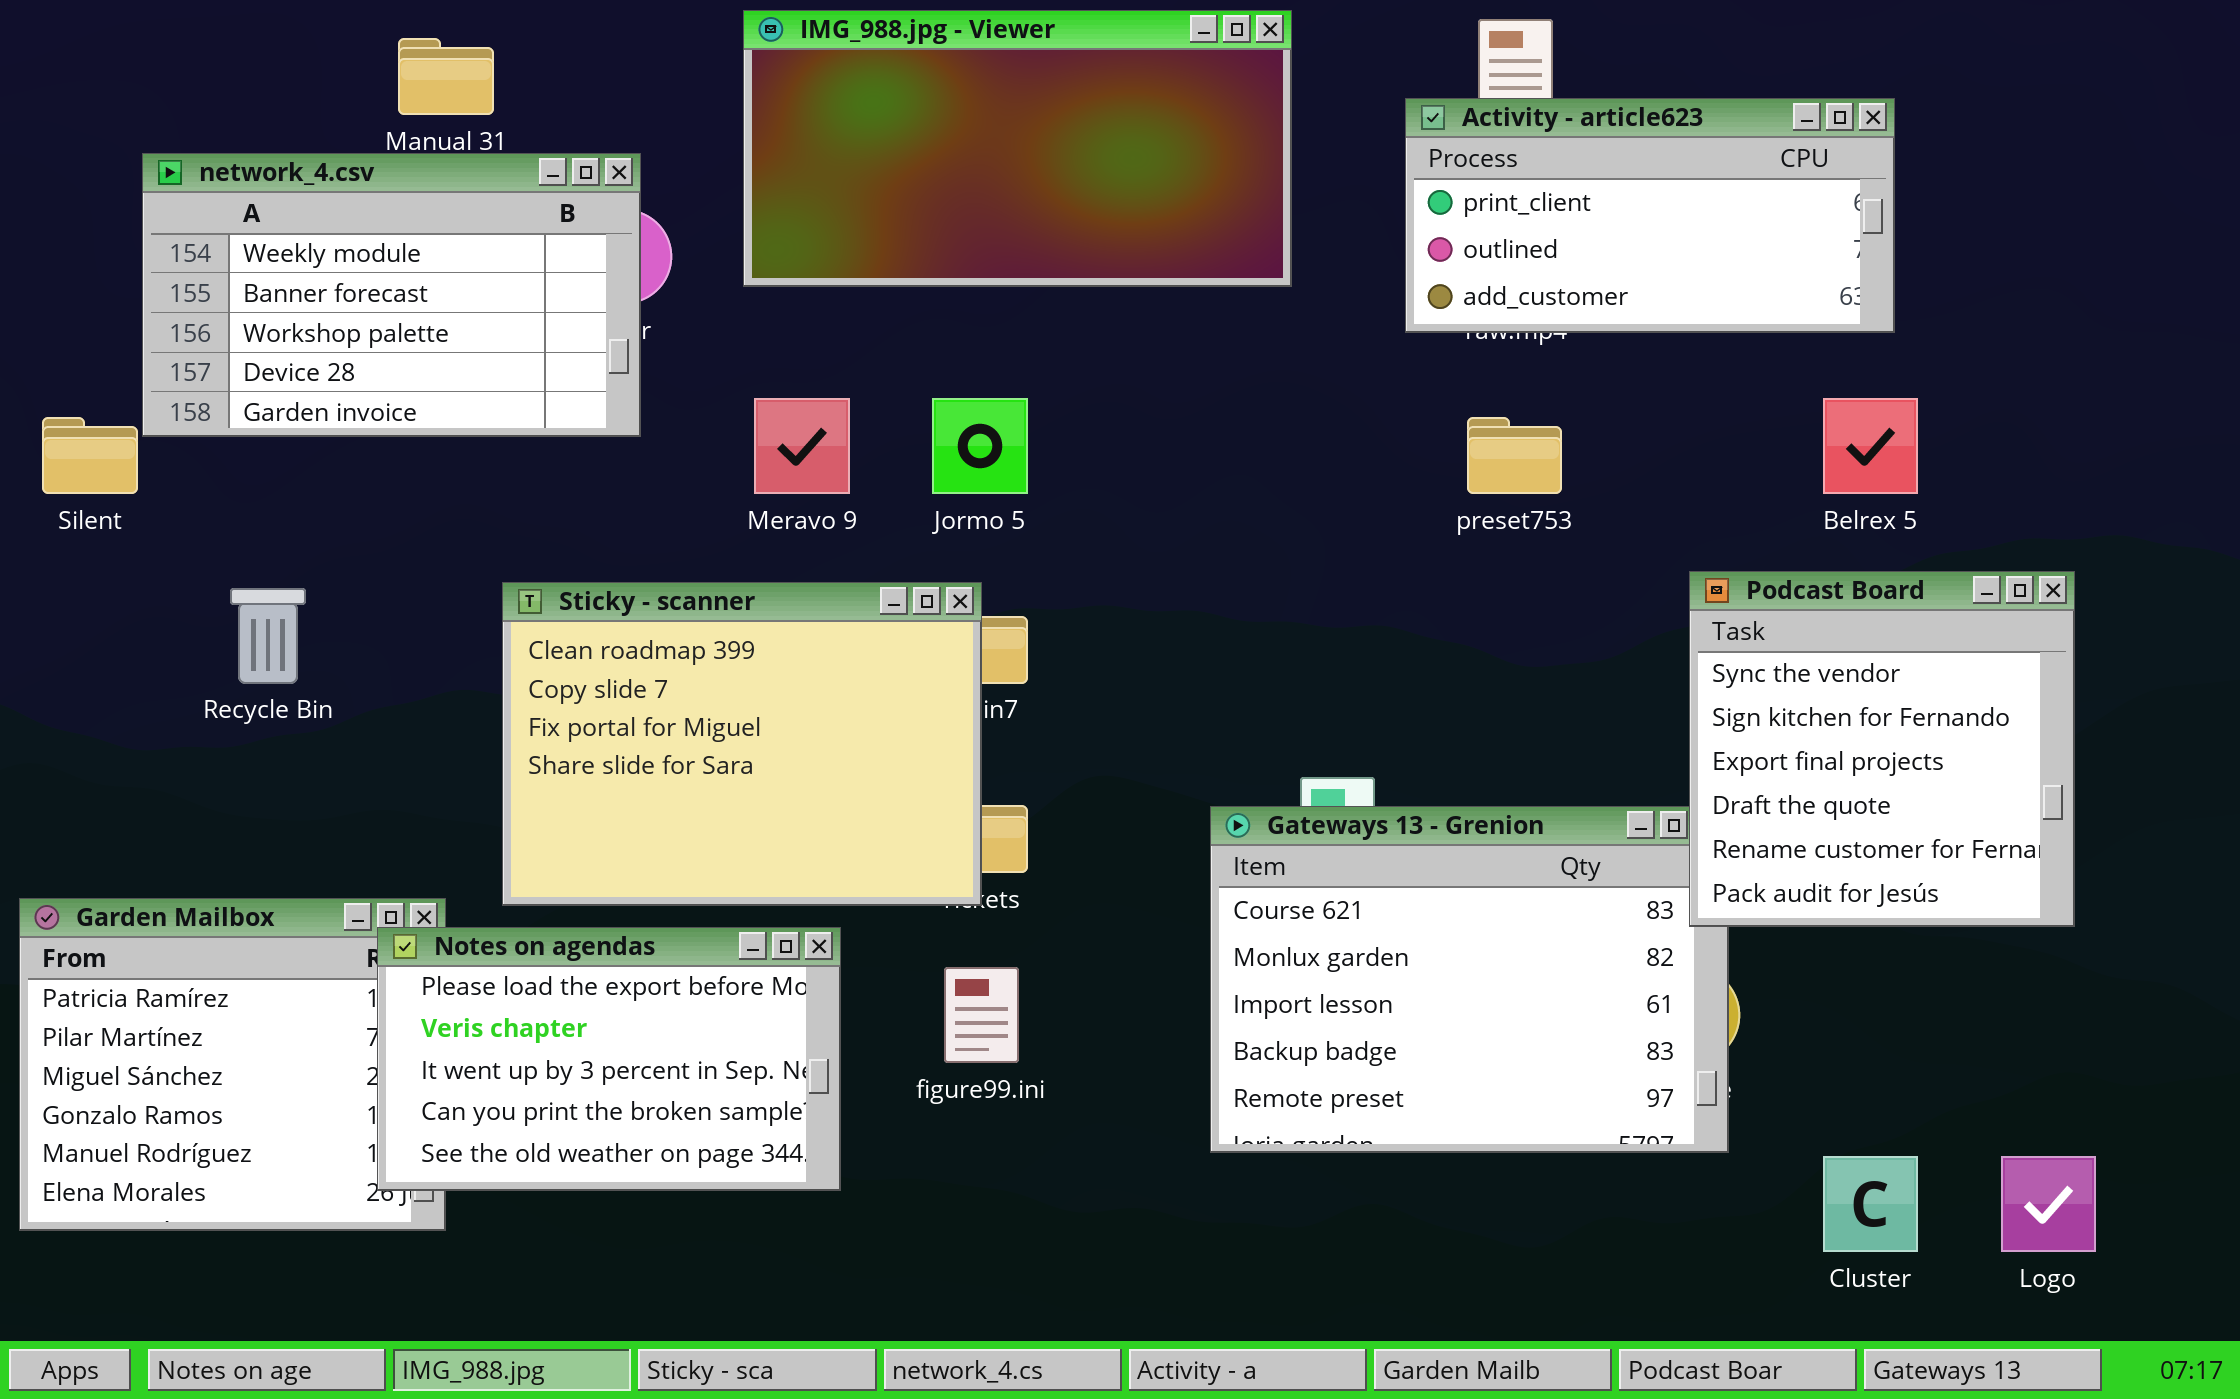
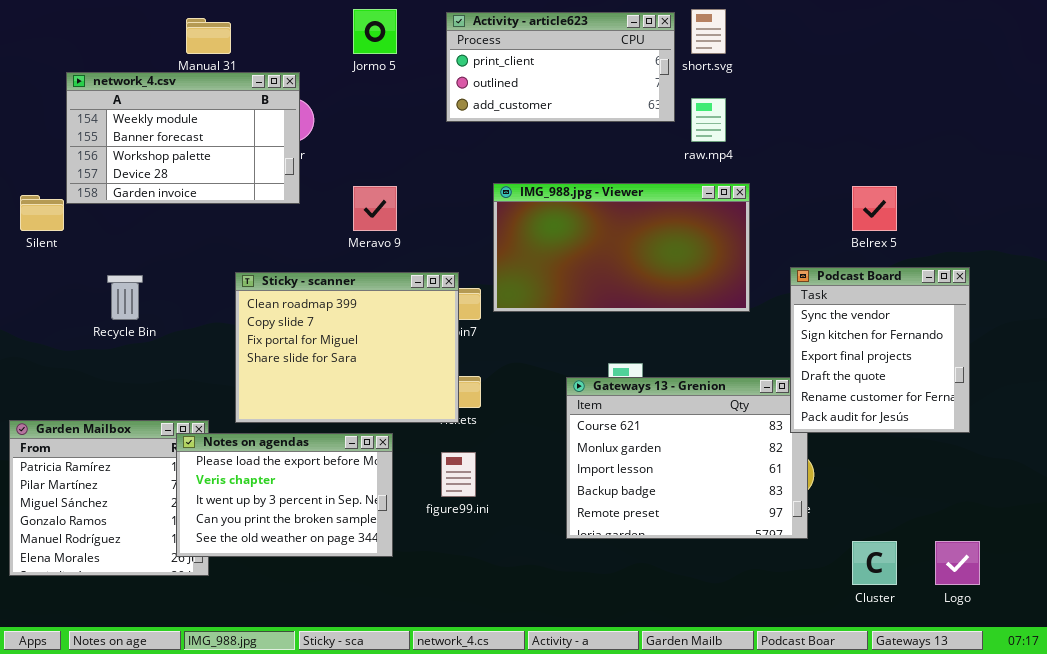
IMG_988.jpg - Viewer: [743,10,1292,287] -> [493,183,750,312], moved
Activity - article623: [1405,98,1895,333] -> [446,12,675,122], moved
Jormo 5: [932,398,1028,494] -> [353,9,397,54], moved

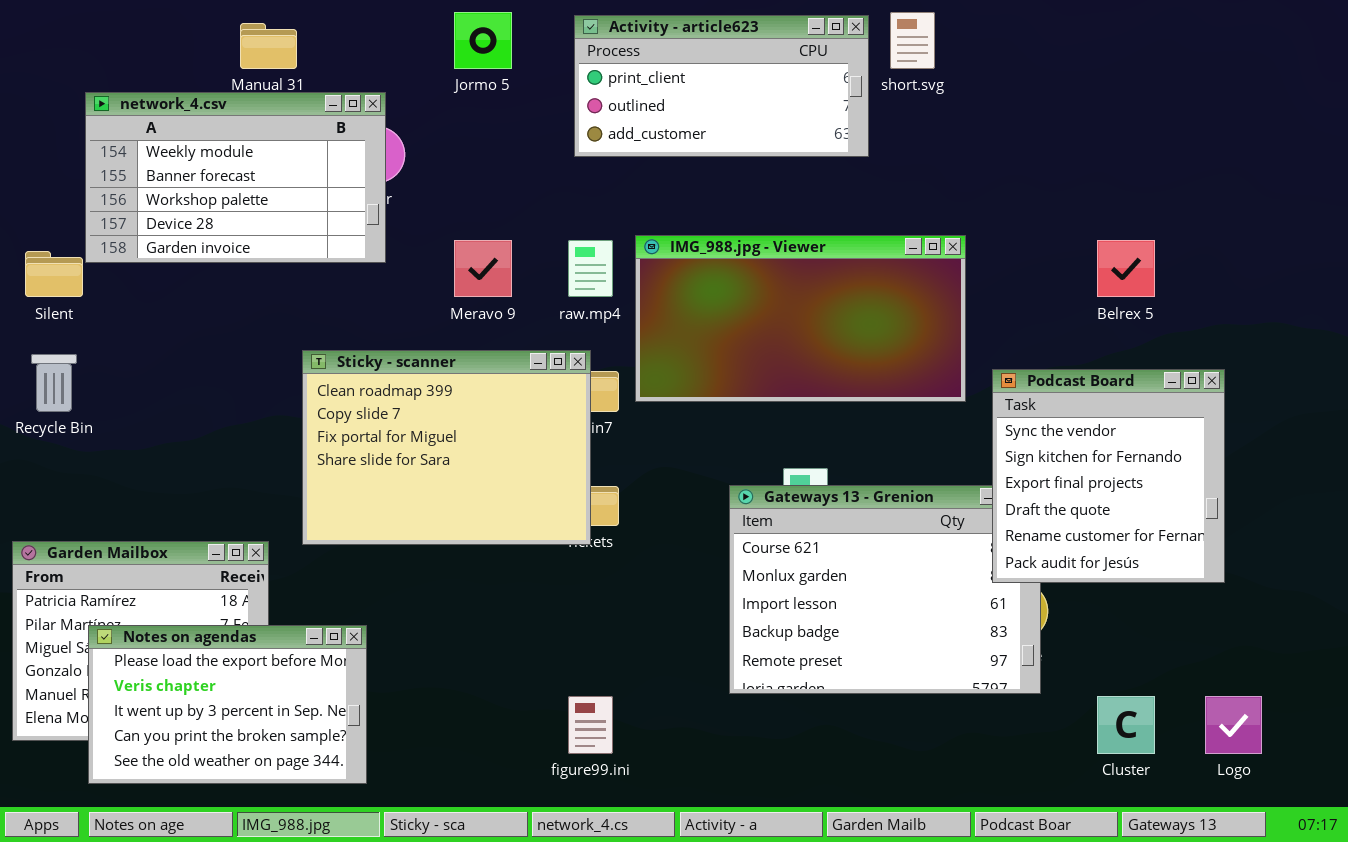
raw.mp4: [691,98,726,142] -> [568,240,613,297], moved
Podcast Board: [790,267,970,433] -> [992,369,1225,583], moved
Recycle Bin: [107,275,143,320] -> [31,354,77,412], moved
Notes on agendas: [176,433,393,557] -> [88,625,367,784], moved
figure99.ini: [441,452,476,497] -> [568,696,613,754], moved

